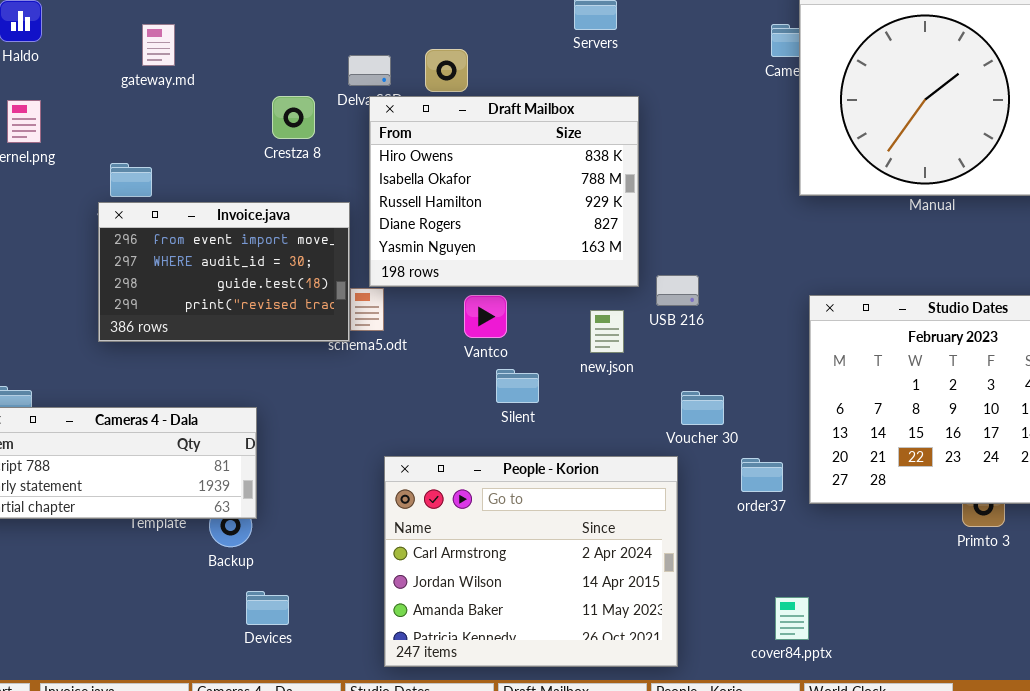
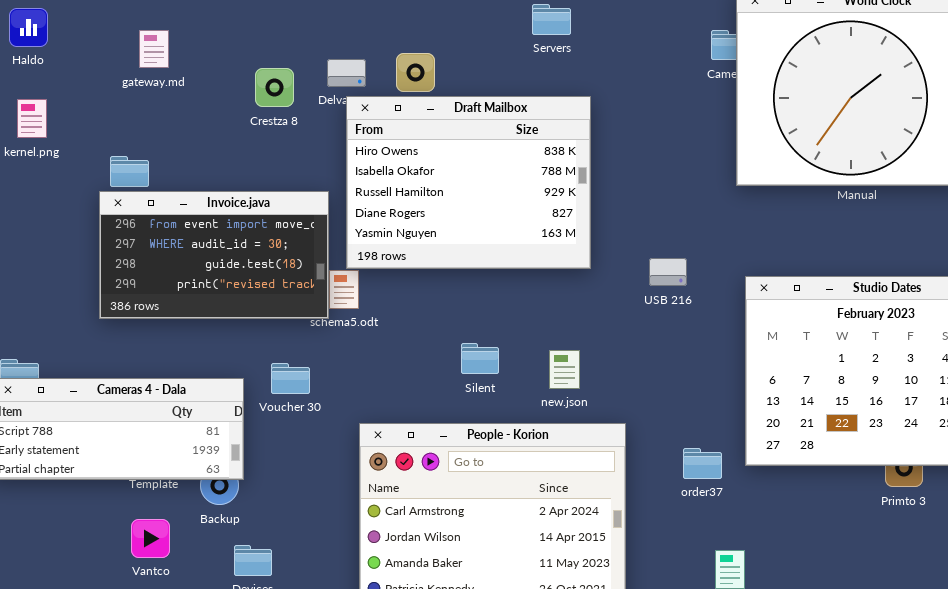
Crestza 8: [272,96,315,139] -> [255,68,294,107], moved
USB 216: [656,275,699,306] -> [649,258,687,286], moved
Vantco: [464,295,507,338] -> [131,519,170,558], moved
new.json: [590,310,624,353] -> [549,350,580,389], moved
Voucher 30: [681,391,724,425] -> [271,363,310,394], moved
order37: [741,458,783,492] -> [683,448,722,479], moved

